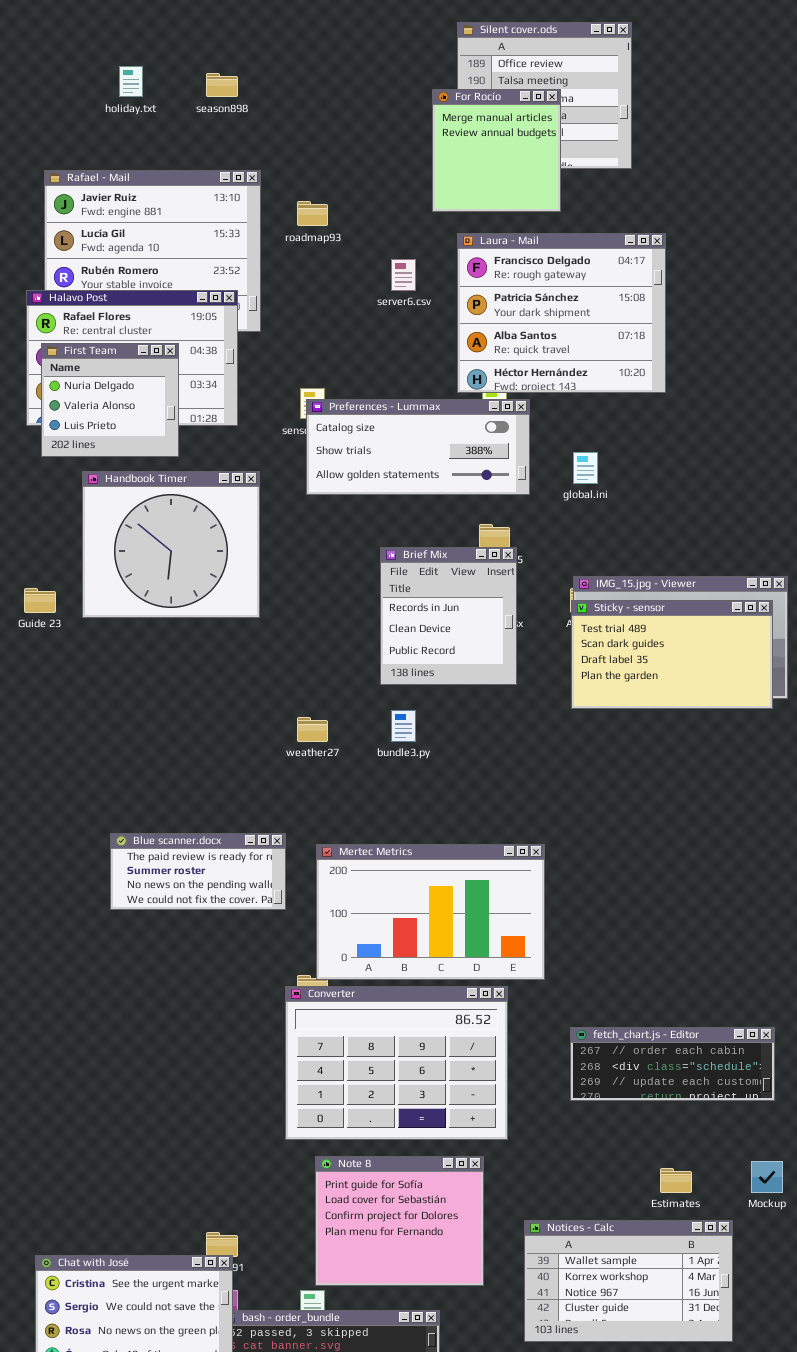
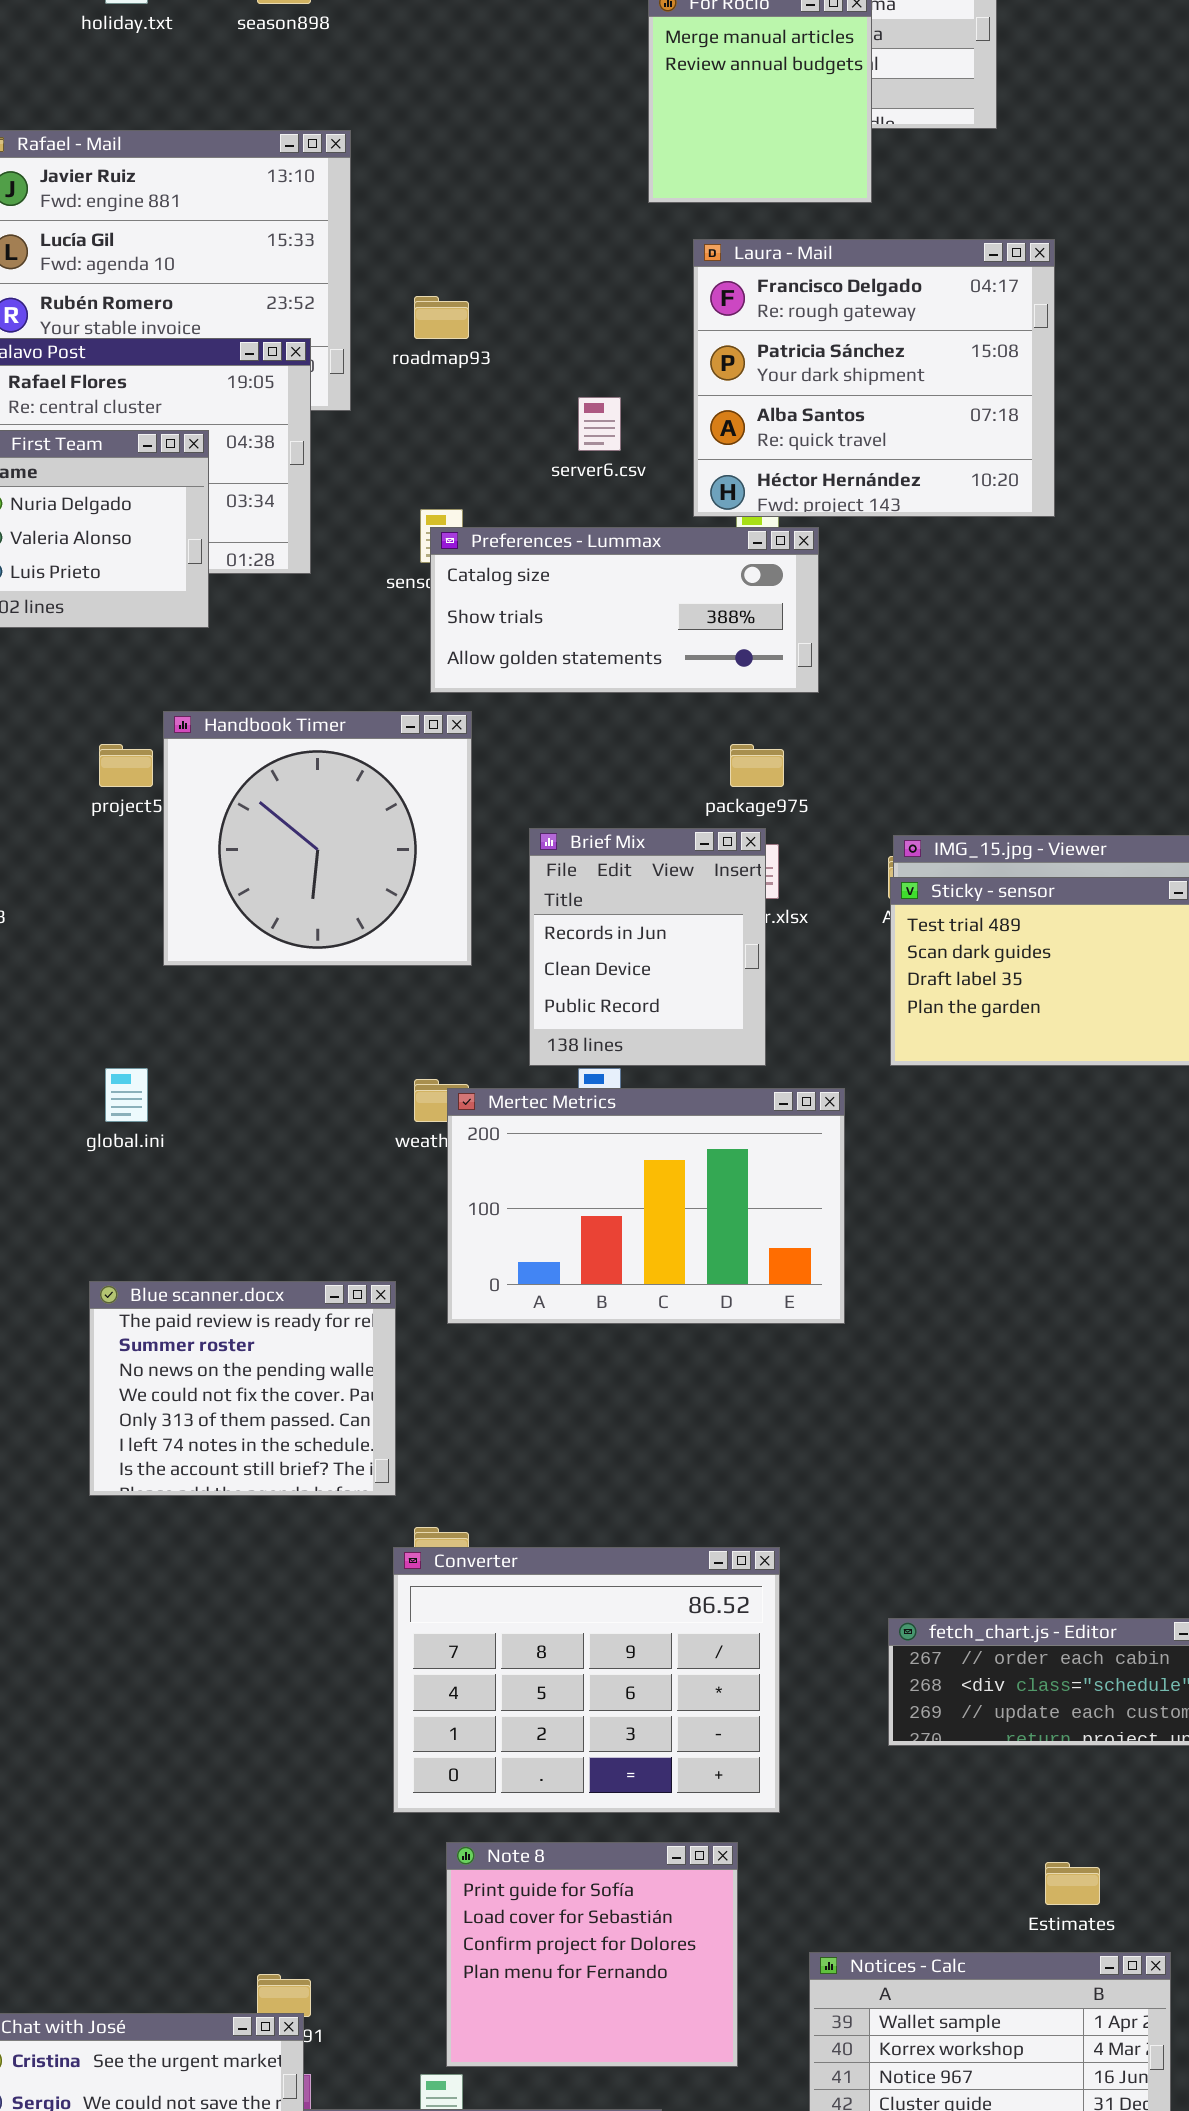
roadmap93: [297,201,328,226] -> [414,296,469,339], moved
server6.csv: [391,259,416,291] -> [578,397,621,451], moved
global.ini: [573,452,598,484] -> [105,1068,148,1122], moved
Handbook Timer: [82,471,260,618] -> [163,711,472,966], moved
Brief Mix: [380,547,517,685] -> [529,828,766,1066], moved
Blue scanner.docx: [110,833,286,910] -> [89,1281,396,1496], resized
Mertec Metrics: [316,844,545,980] -> [447,1088,845,1324], moved

